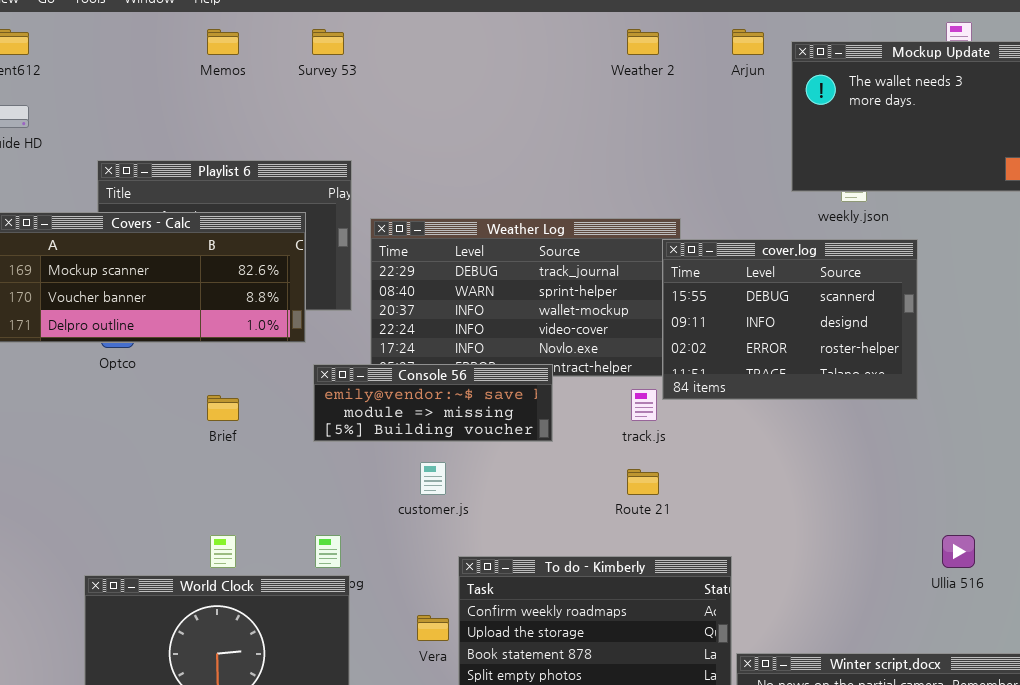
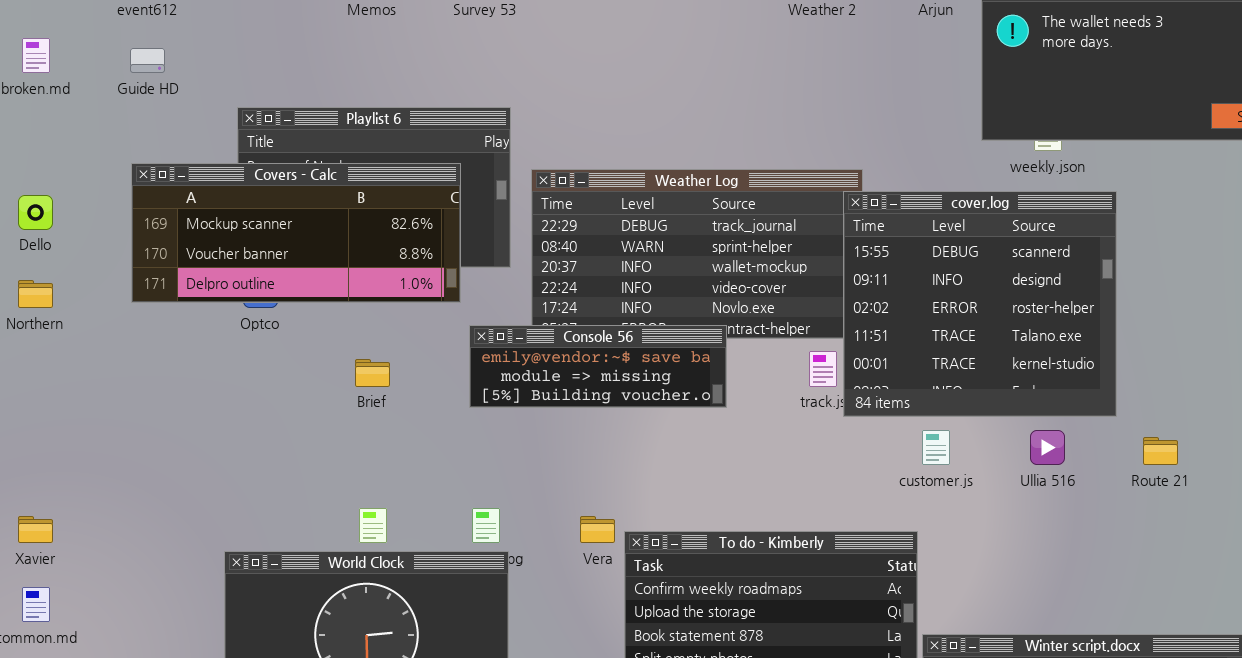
cover.log: [662,239,918,400] -> [843,191,1117,417], resized
customer.js: [420,462,446,495] -> [922,430,950,465], moved
Route 21: [627,469,659,495] -> [1143,437,1178,465], moved
Ullia 516: [942,535,975,568] -> [1030,430,1065,465], moved
Vera: [417,615,449,641] -> [580,516,615,543], moved

